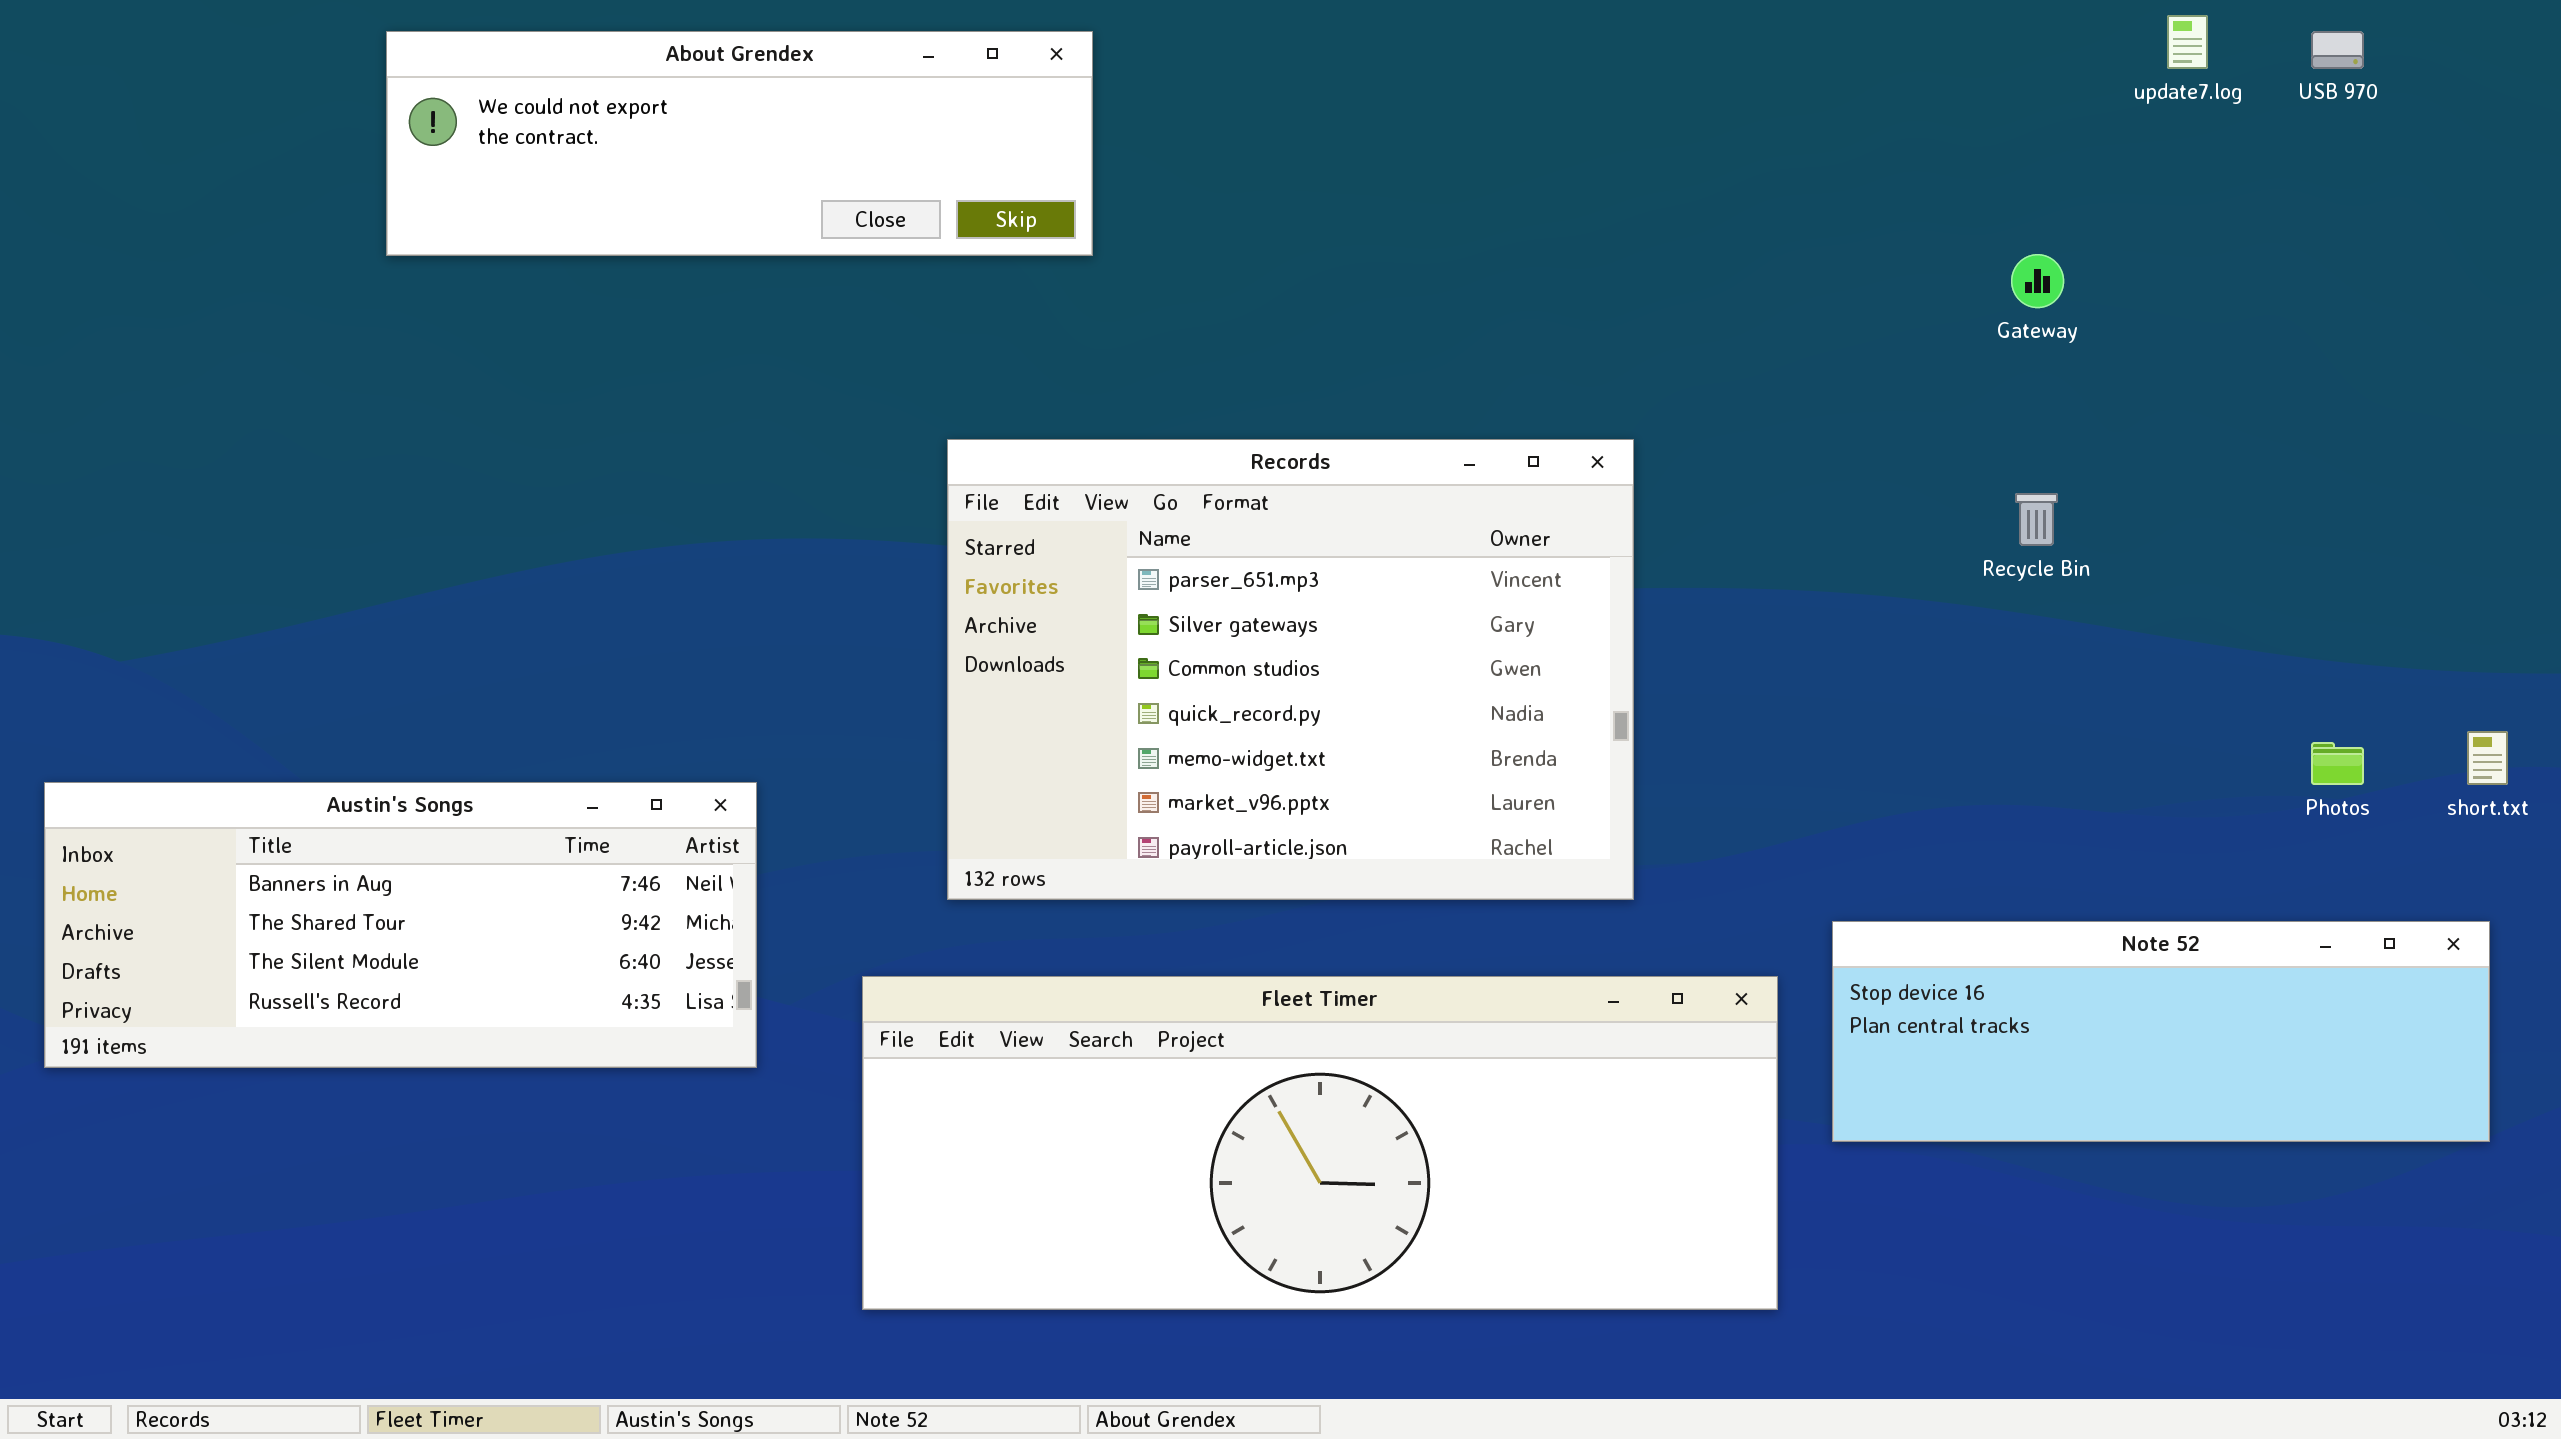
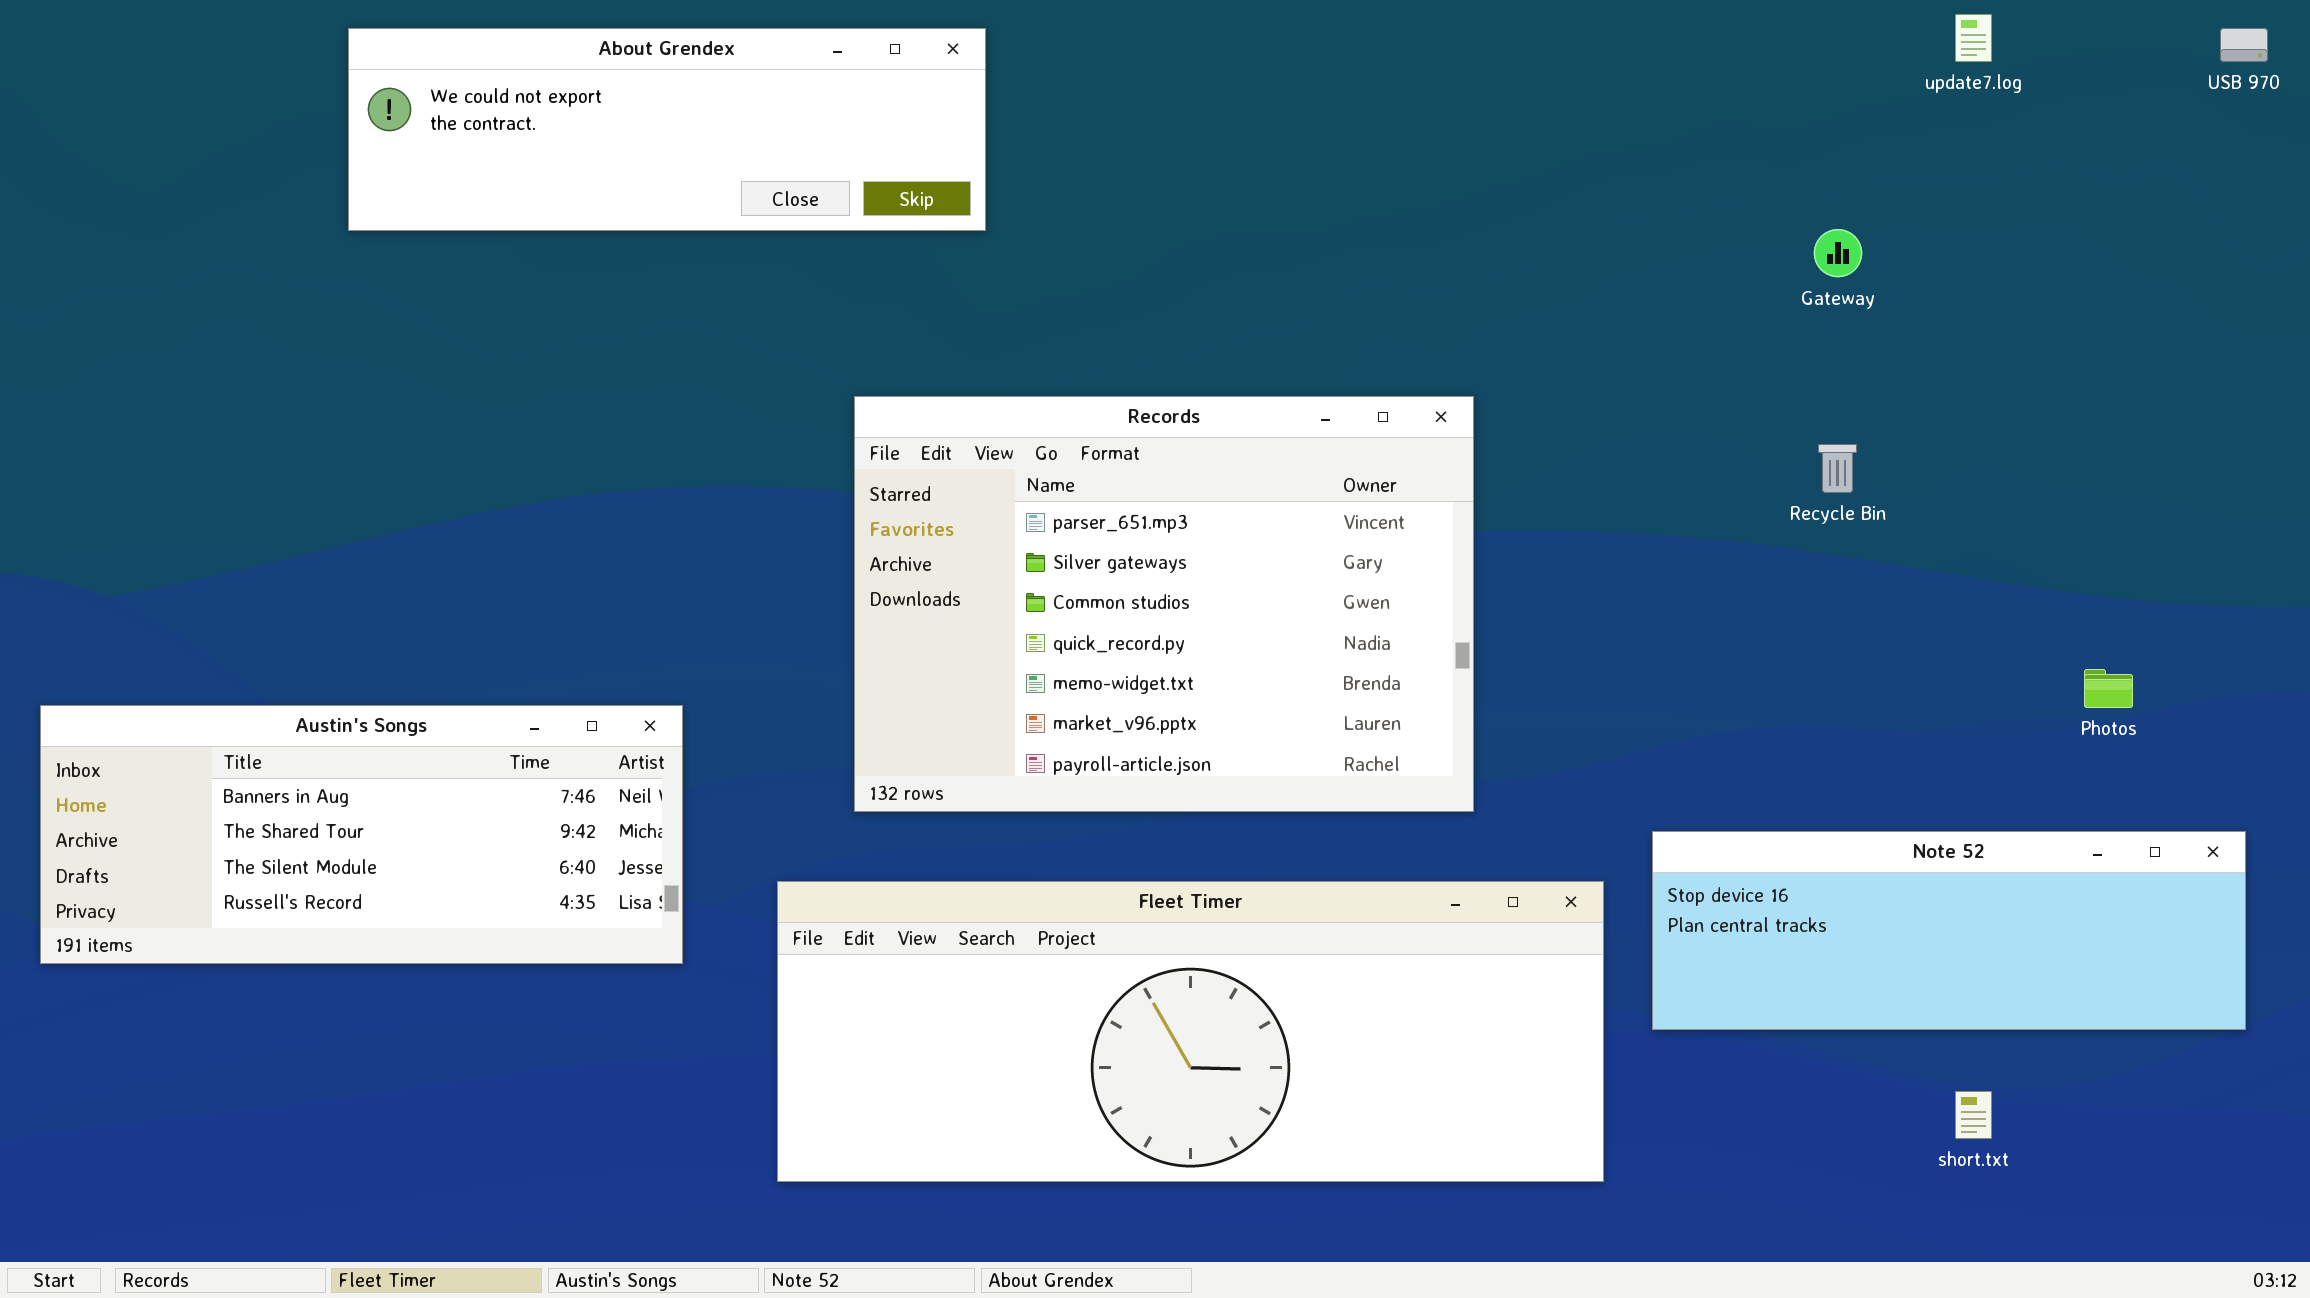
USB 970: [2311,31,2364,69] -> [2220,28,2268,62], moved
short.txt: [2467,731,2508,785] -> [1955,1091,1992,1139], moved

